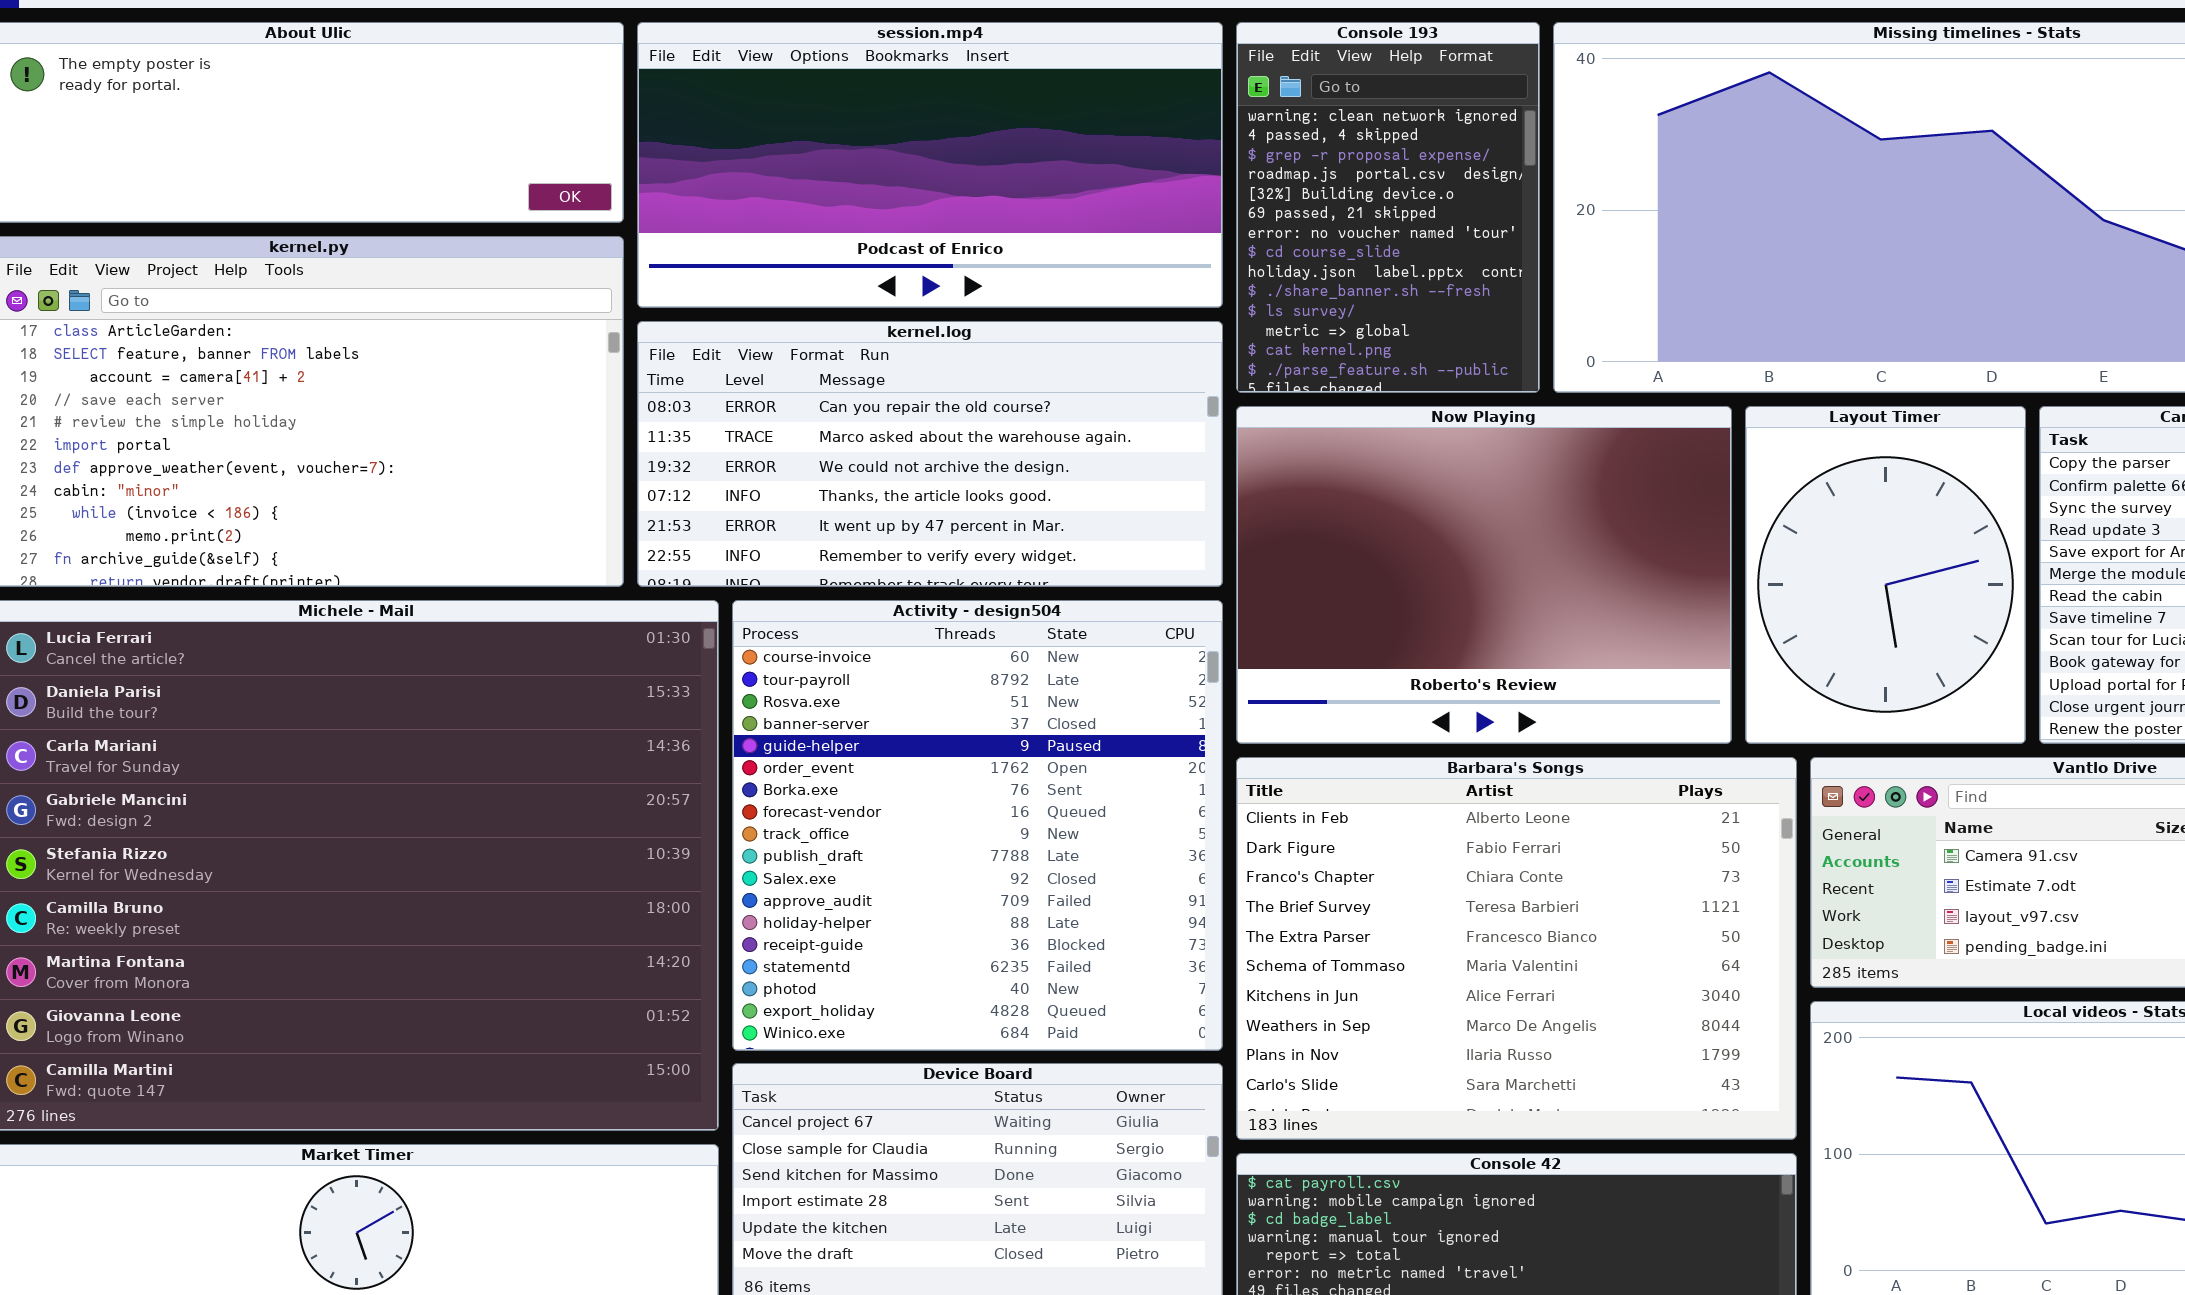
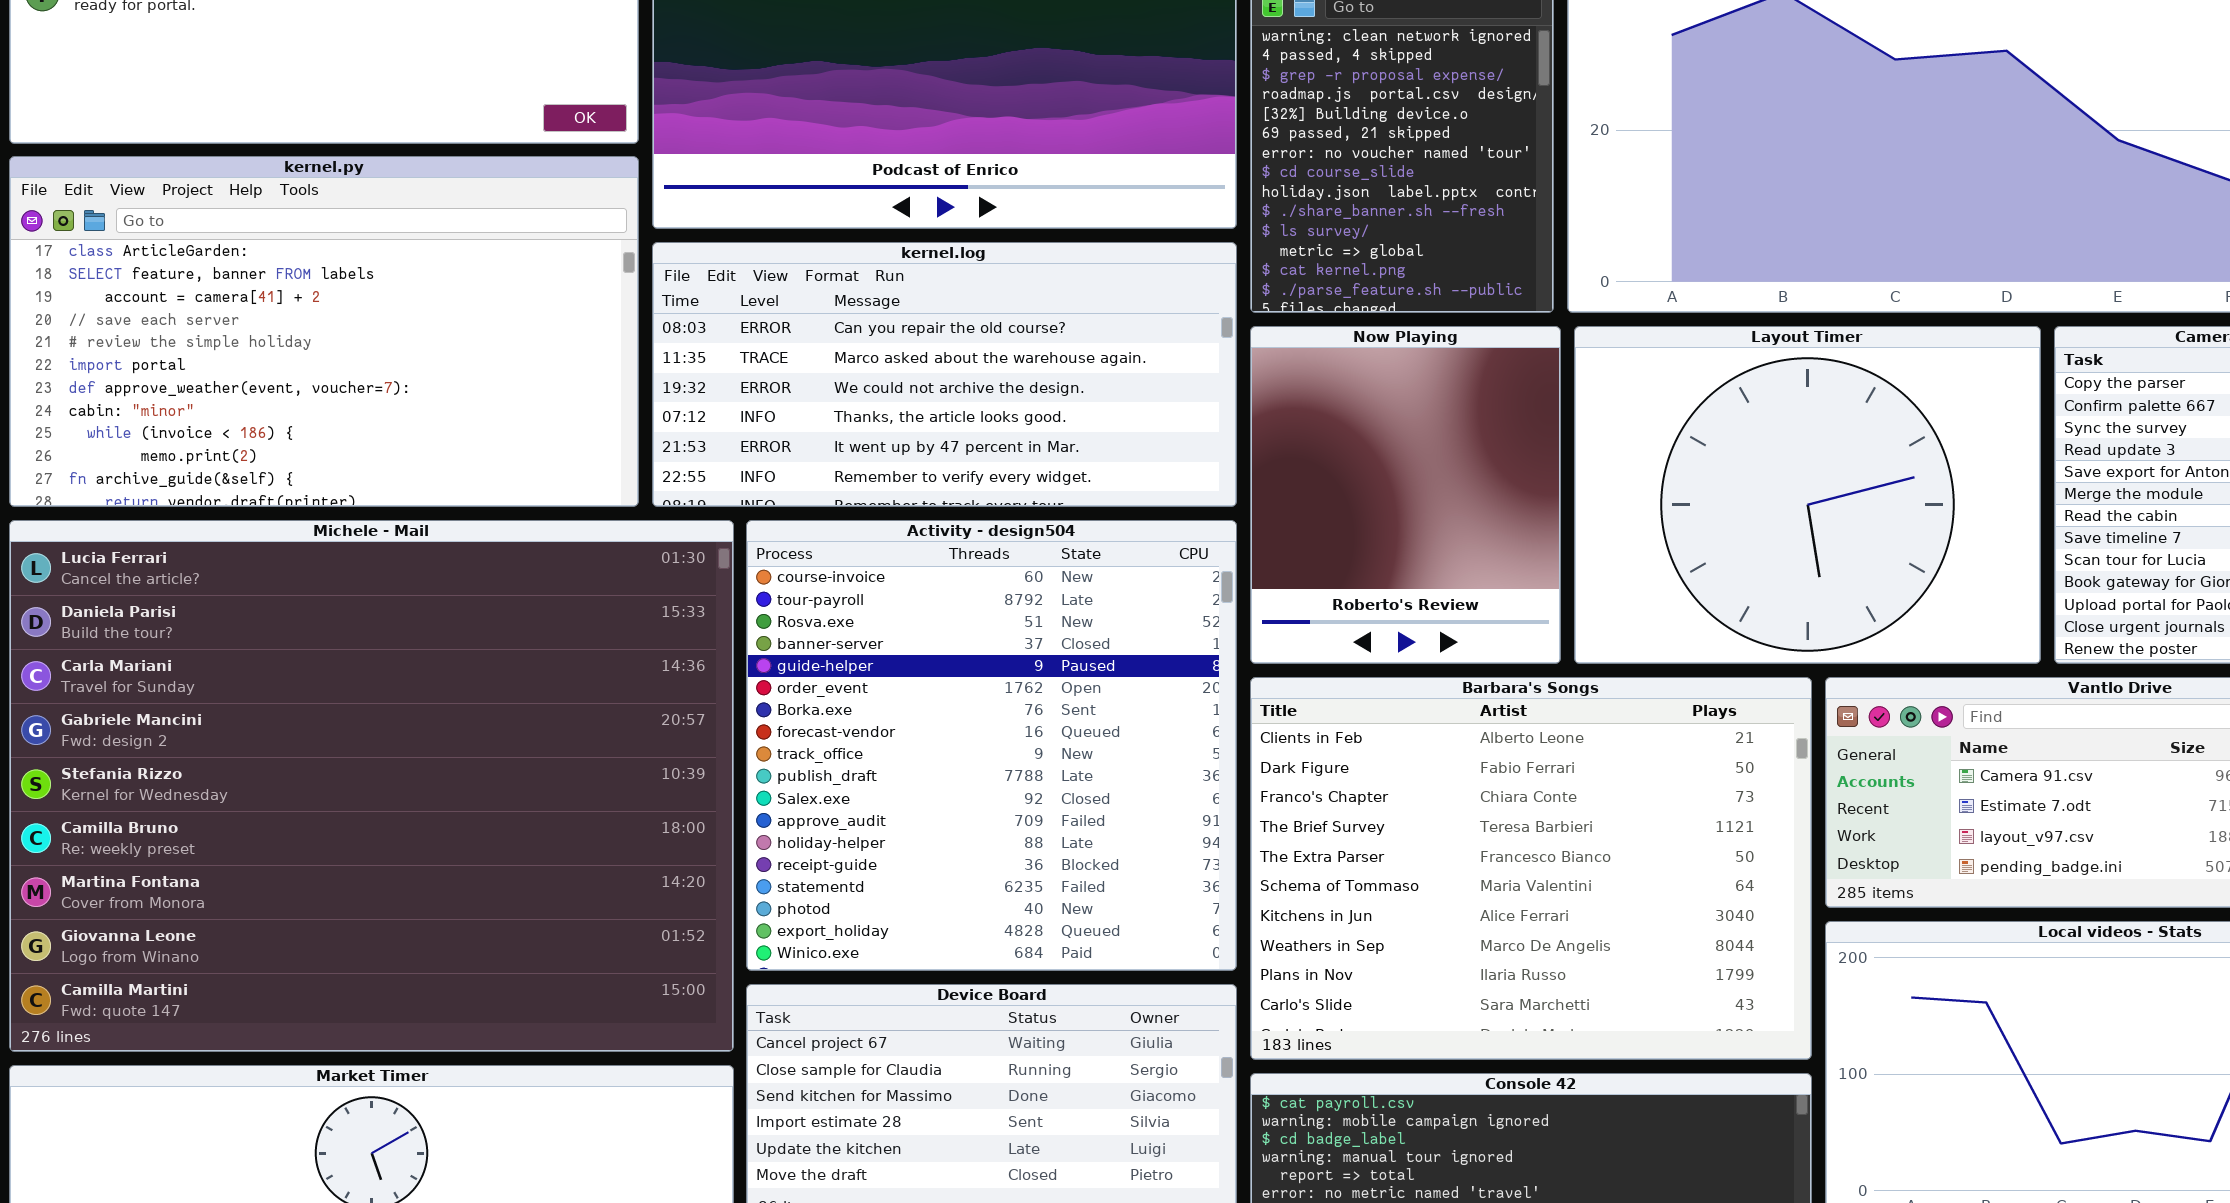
Now Playing: [1236,406,1732,744] -> [1250,326,1561,664], resized
Layout Timer: [1745,406,2026,744] -> [1574,326,2041,664], resized

